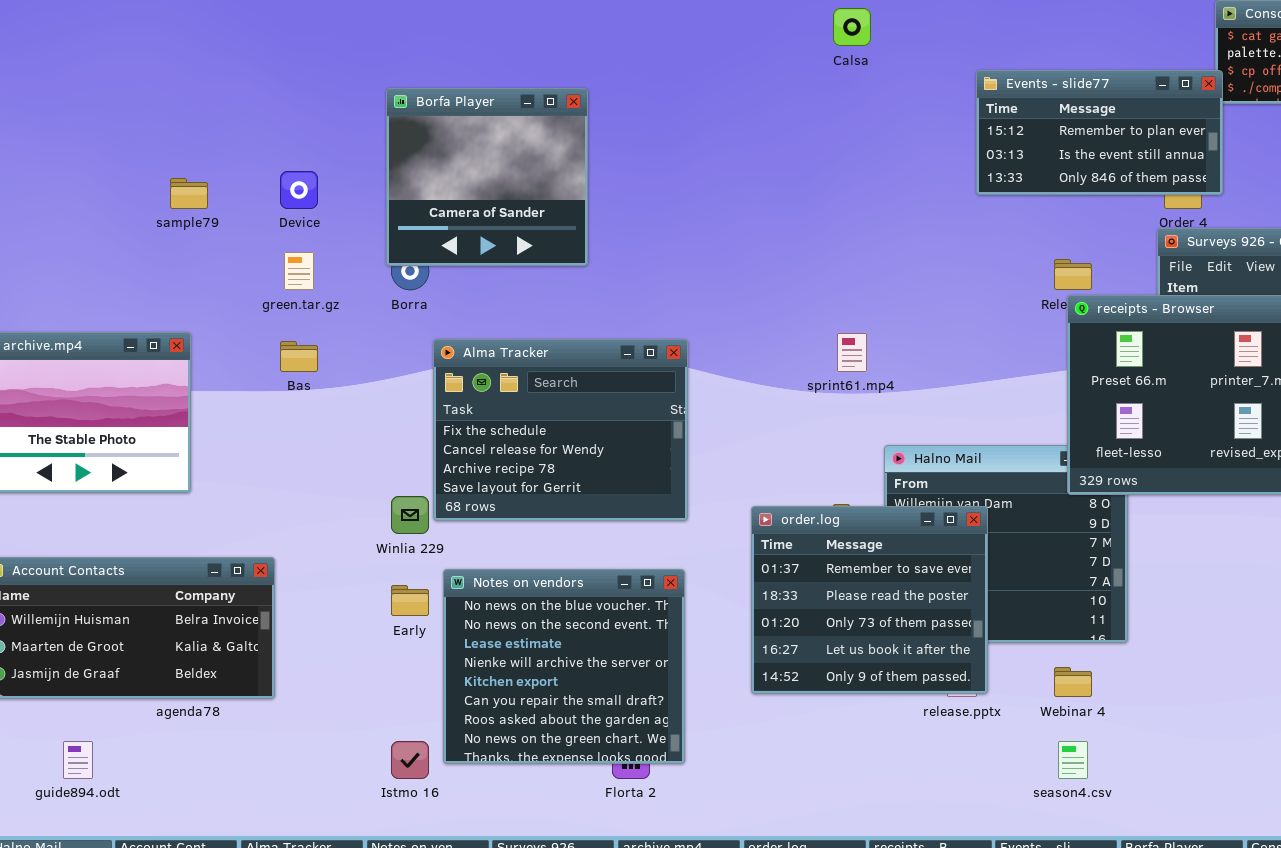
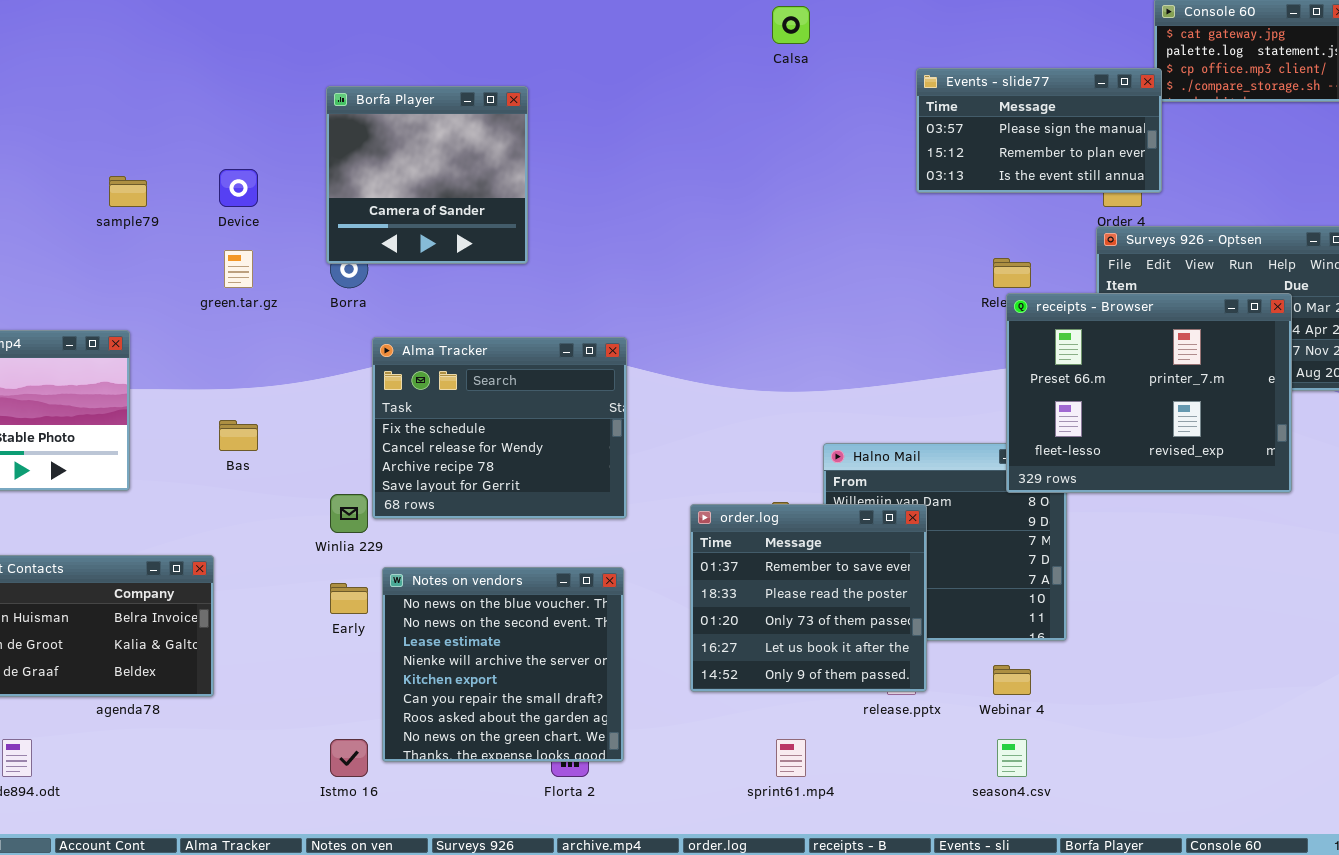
Events - slide77: [976,70,1223,195] -> [916,68,1162,193], scrolled up 1 row
sprint61.mp4: [837,333,867,372] -> [776,739,806,777], moved
Bas: [280,341,318,372] -> [219,420,258,451], moved

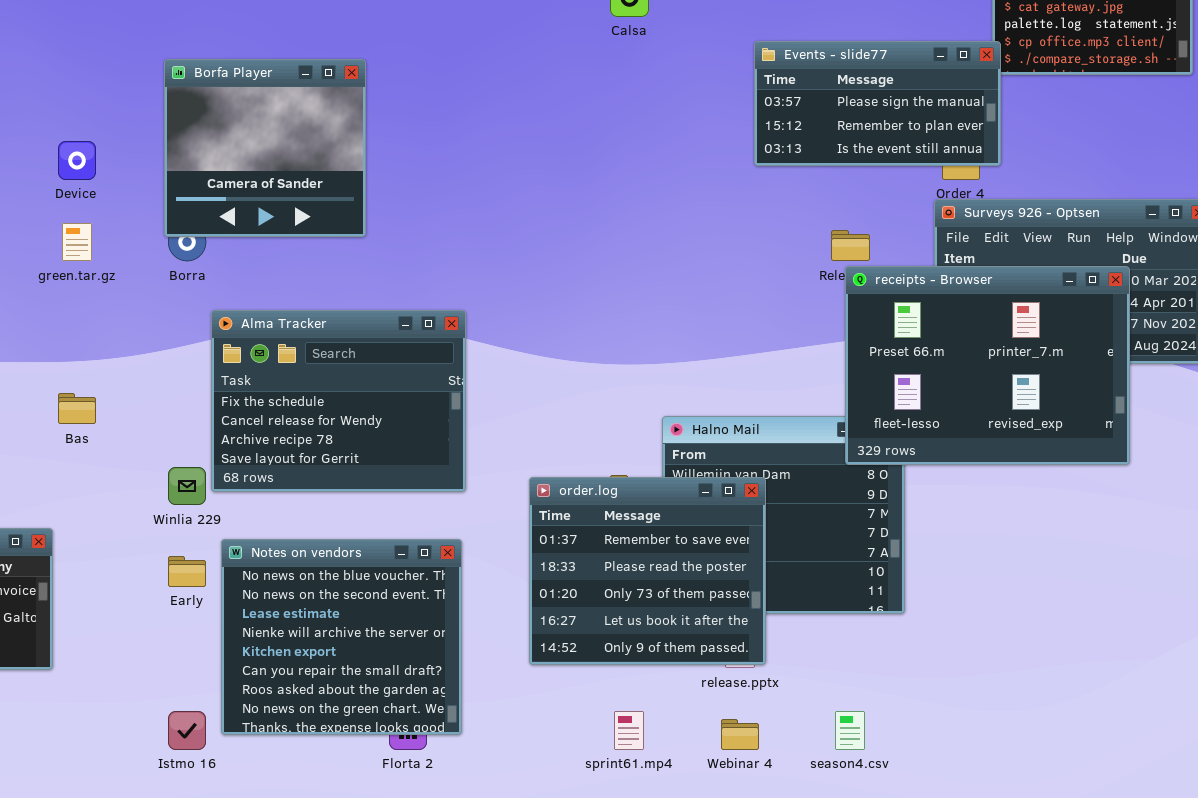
Webinar 4: [993,665,1031,695] -> [721,719,759,750], moved

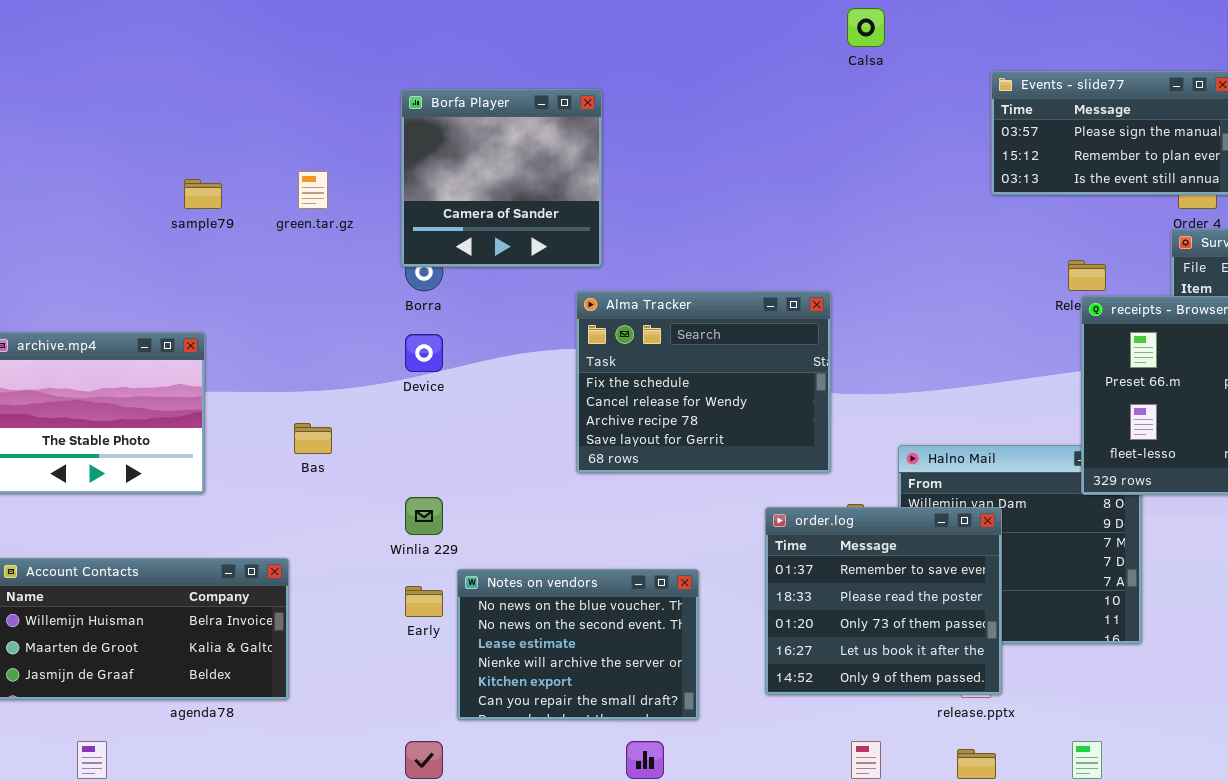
Device: [58,141,96,180] -> [405,334,443,372], moved
green.tar.gz: [62,223,92,261] -> [298,171,328,209], moved
Alma Tracker: [211,310,466,492] -> [576,291,831,473], moved
Notes on vendors: [221,539,462,735] -> [457,569,699,720], resized

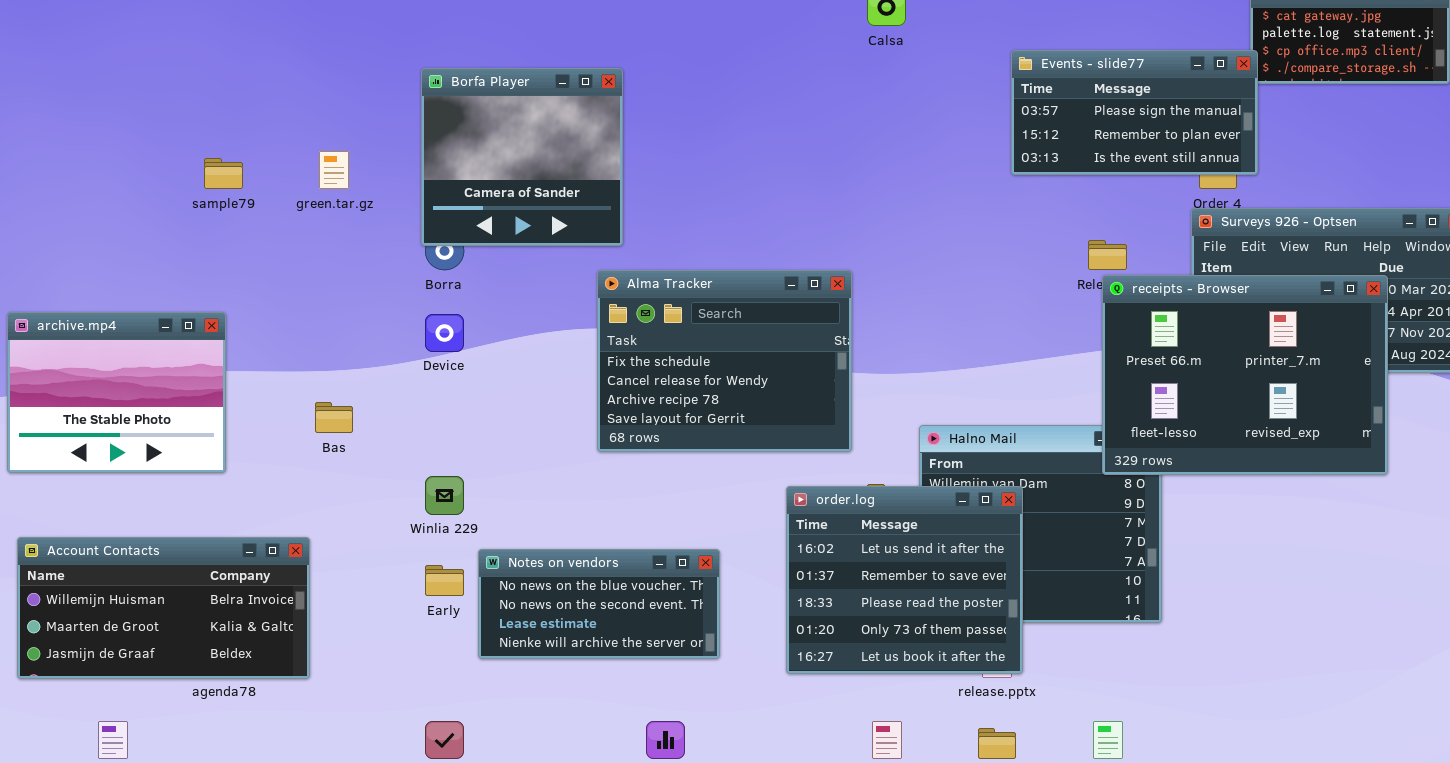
order.log: [765,507,1002,695] -> [786,486,1023,674], scrolled up 1 row
Notes on vendors: [457,569,699,720] -> [478,549,720,659], resized

